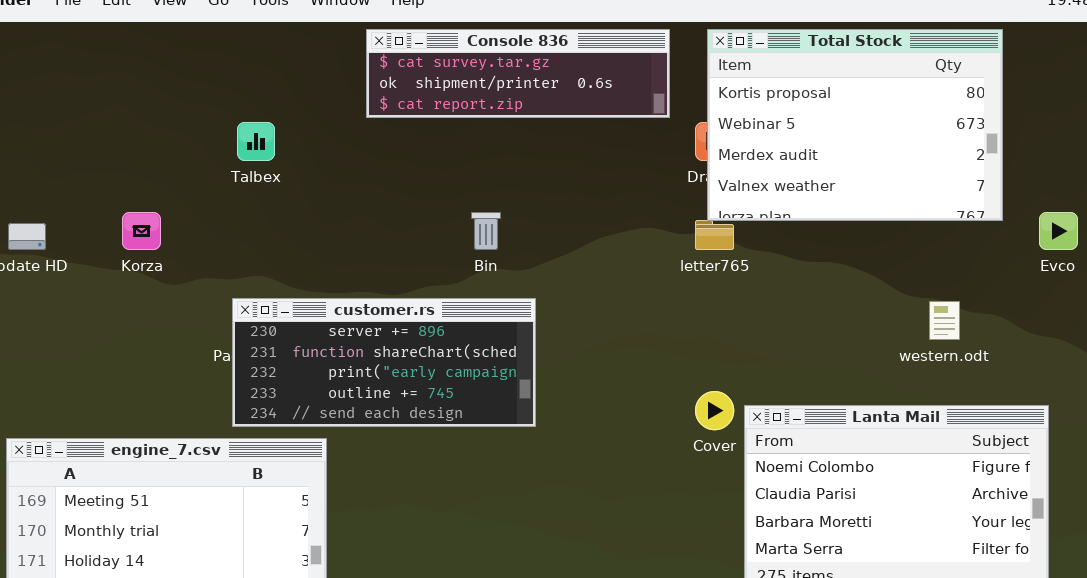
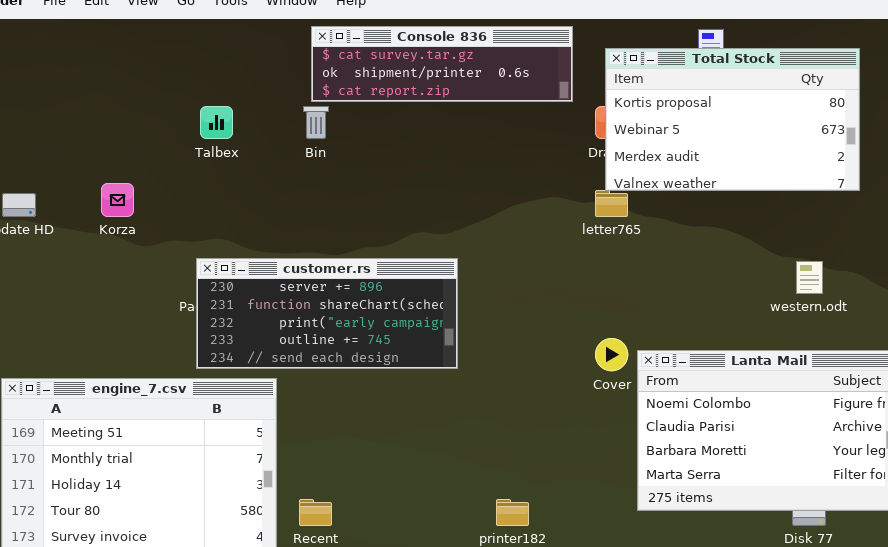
Total Stock: [707,29,1003,221] -> [605,48,860,191], resized
Bin: [471,212,501,250] -> [303,106,329,139], moved

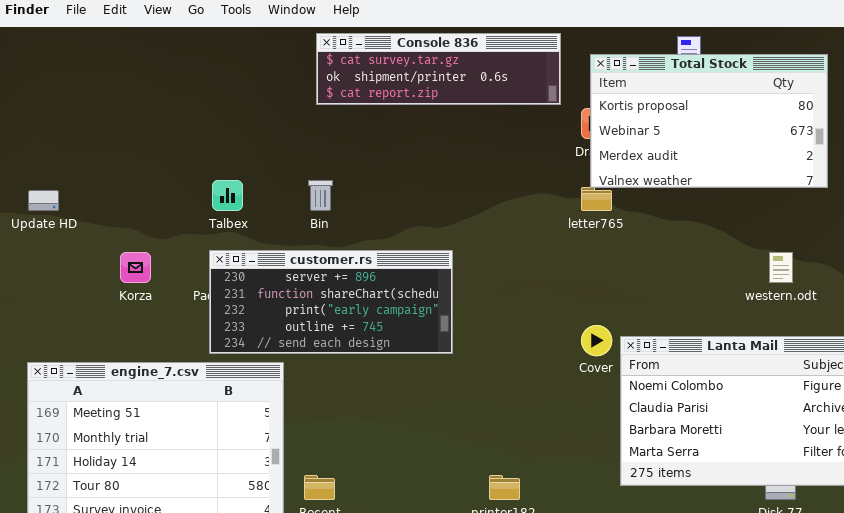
Talbex: [200,106,233,139] -> [212,180,243,211], moved
Bin: [303,106,329,139] -> [308,180,333,211], moved
Korza: [101,183,134,217] -> [120,252,151,283], moved

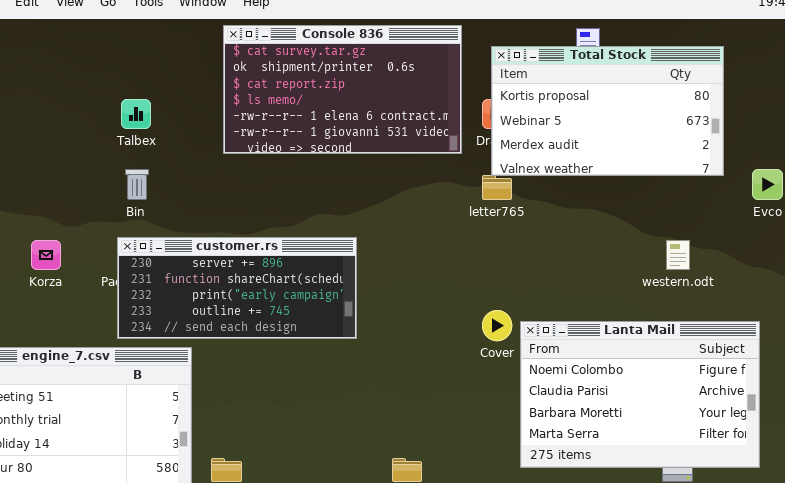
Console 836: [316,33,561,105] -> [223,25,462,154], resized
Talbex: [212,180,243,211] -> [121,99,151,129], moved
Bin: [308,180,333,211] -> [125,169,149,200], moved

